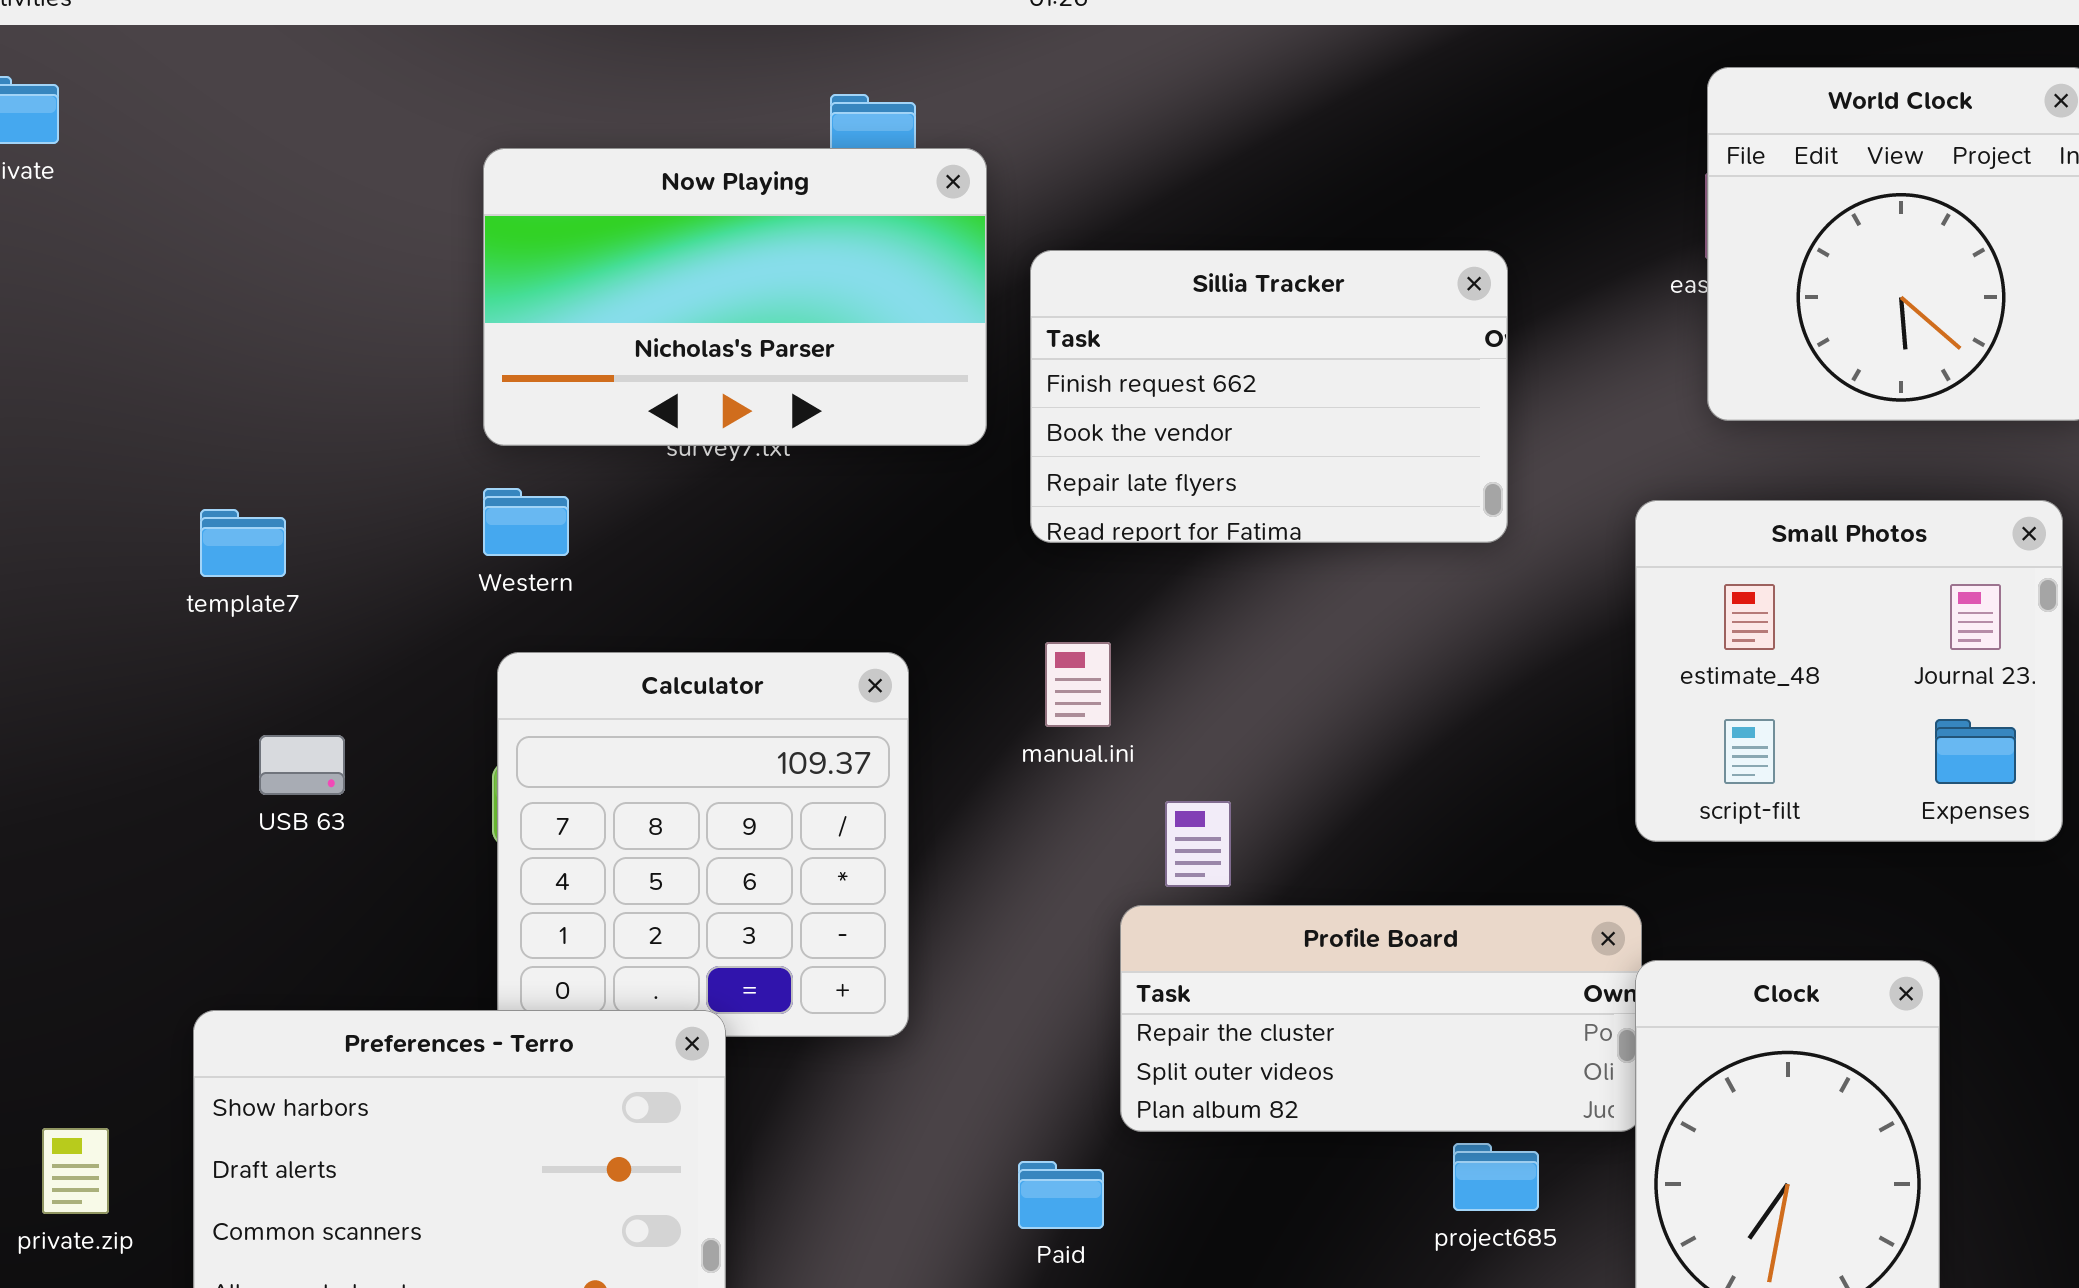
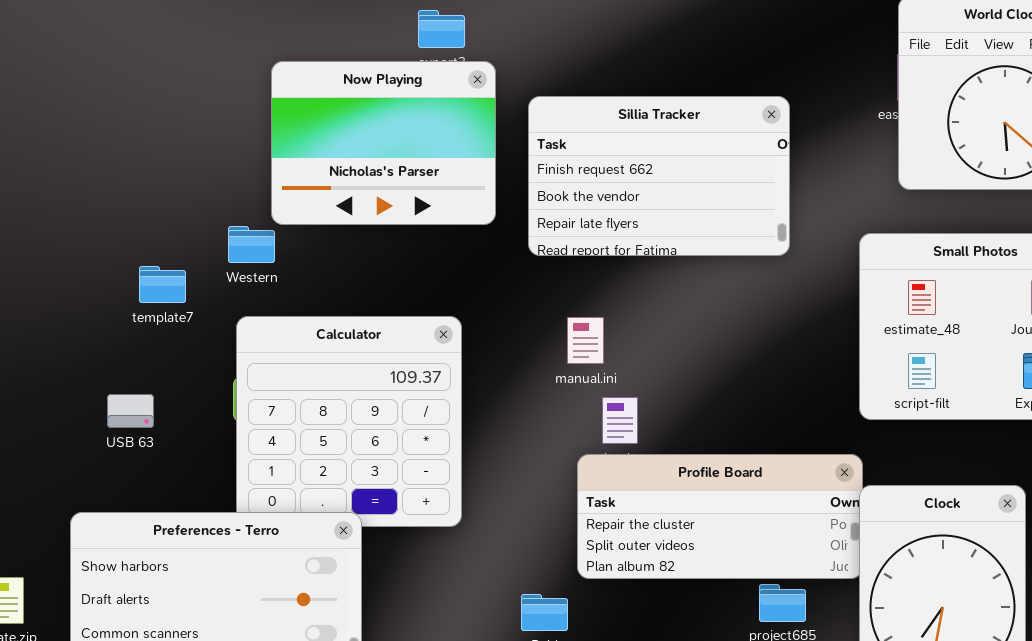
Now Playing: [483,148,987,446] -> [271,61,496,225], moved, resized
template7: [200,509,286,577] -> [139,266,186,303], moved
manual.ini: [1045,642,1111,727] -> [567,317,604,364], moved
USB 63: [259,735,345,795] -> [107,394,154,428], moved

